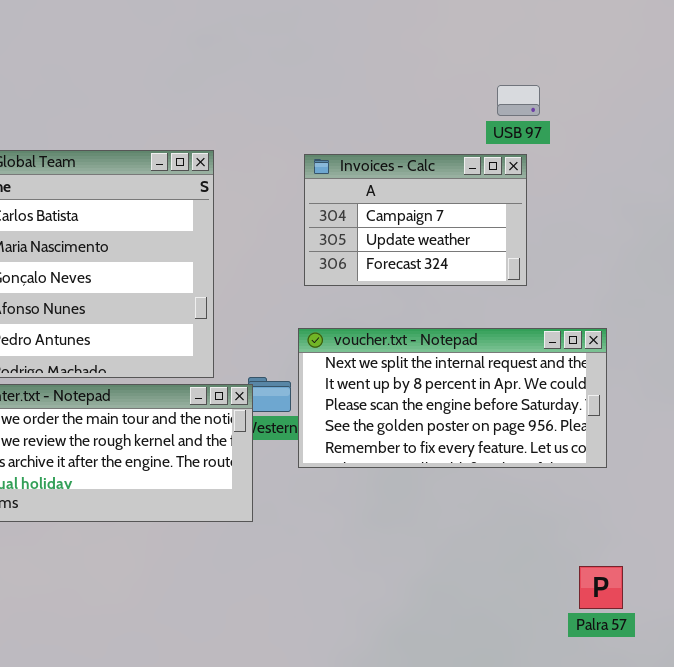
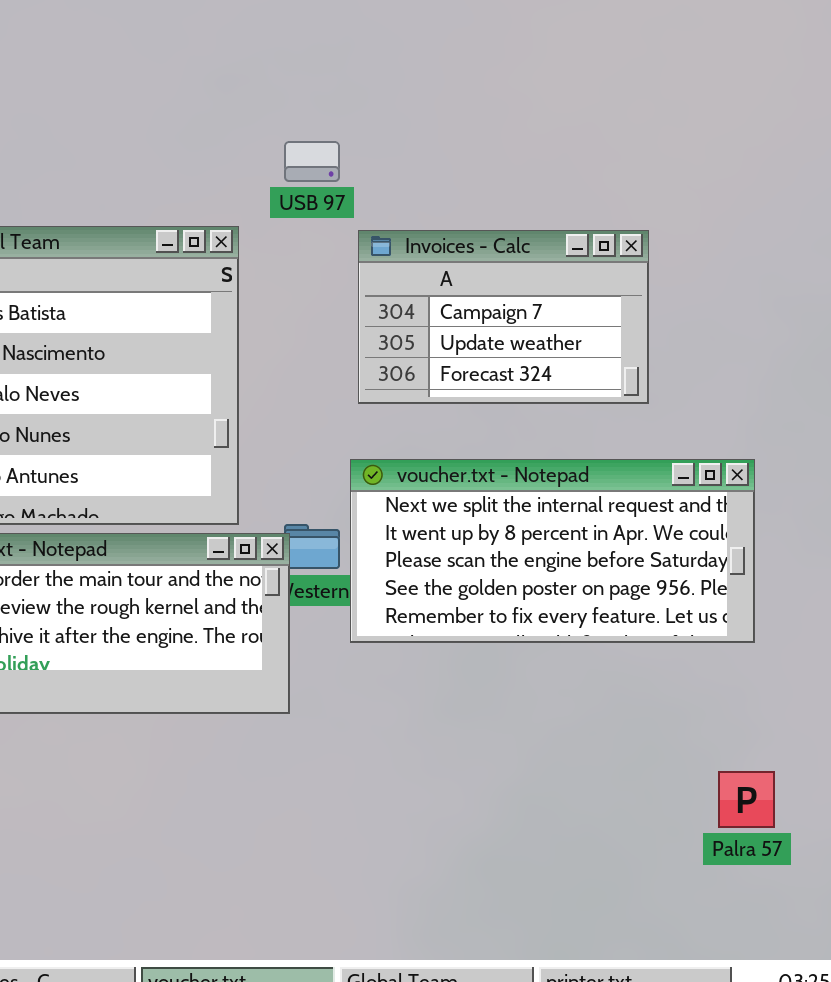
USB 97: [497,85,540,116] -> [284,141,340,182], moved

